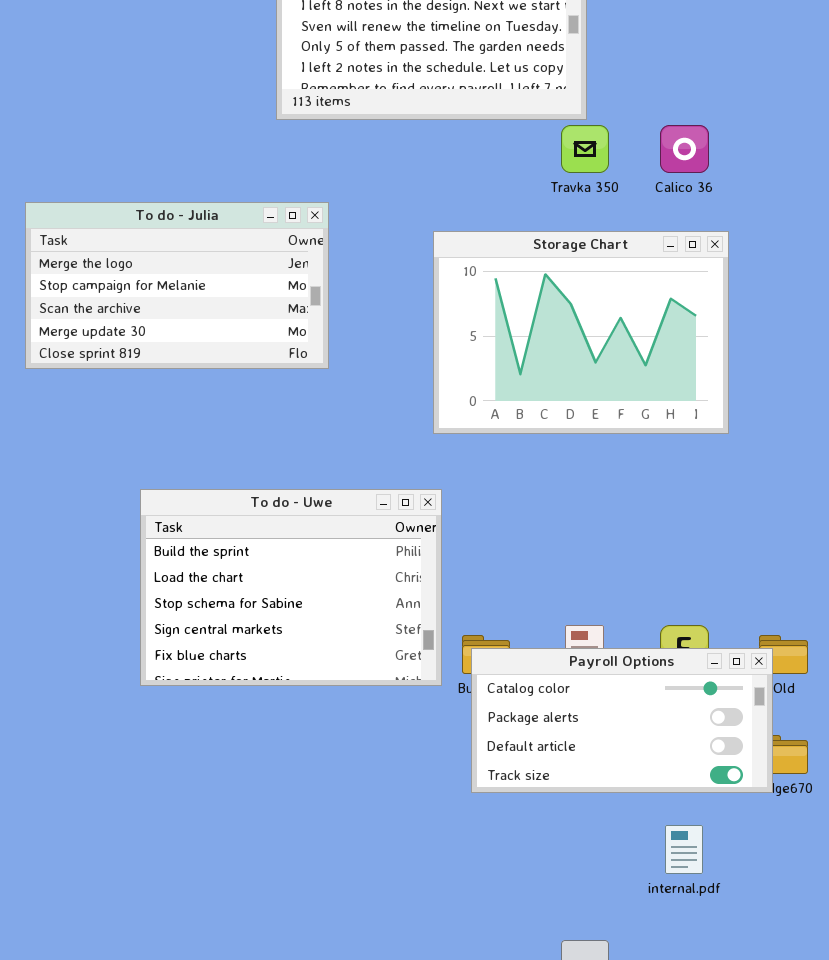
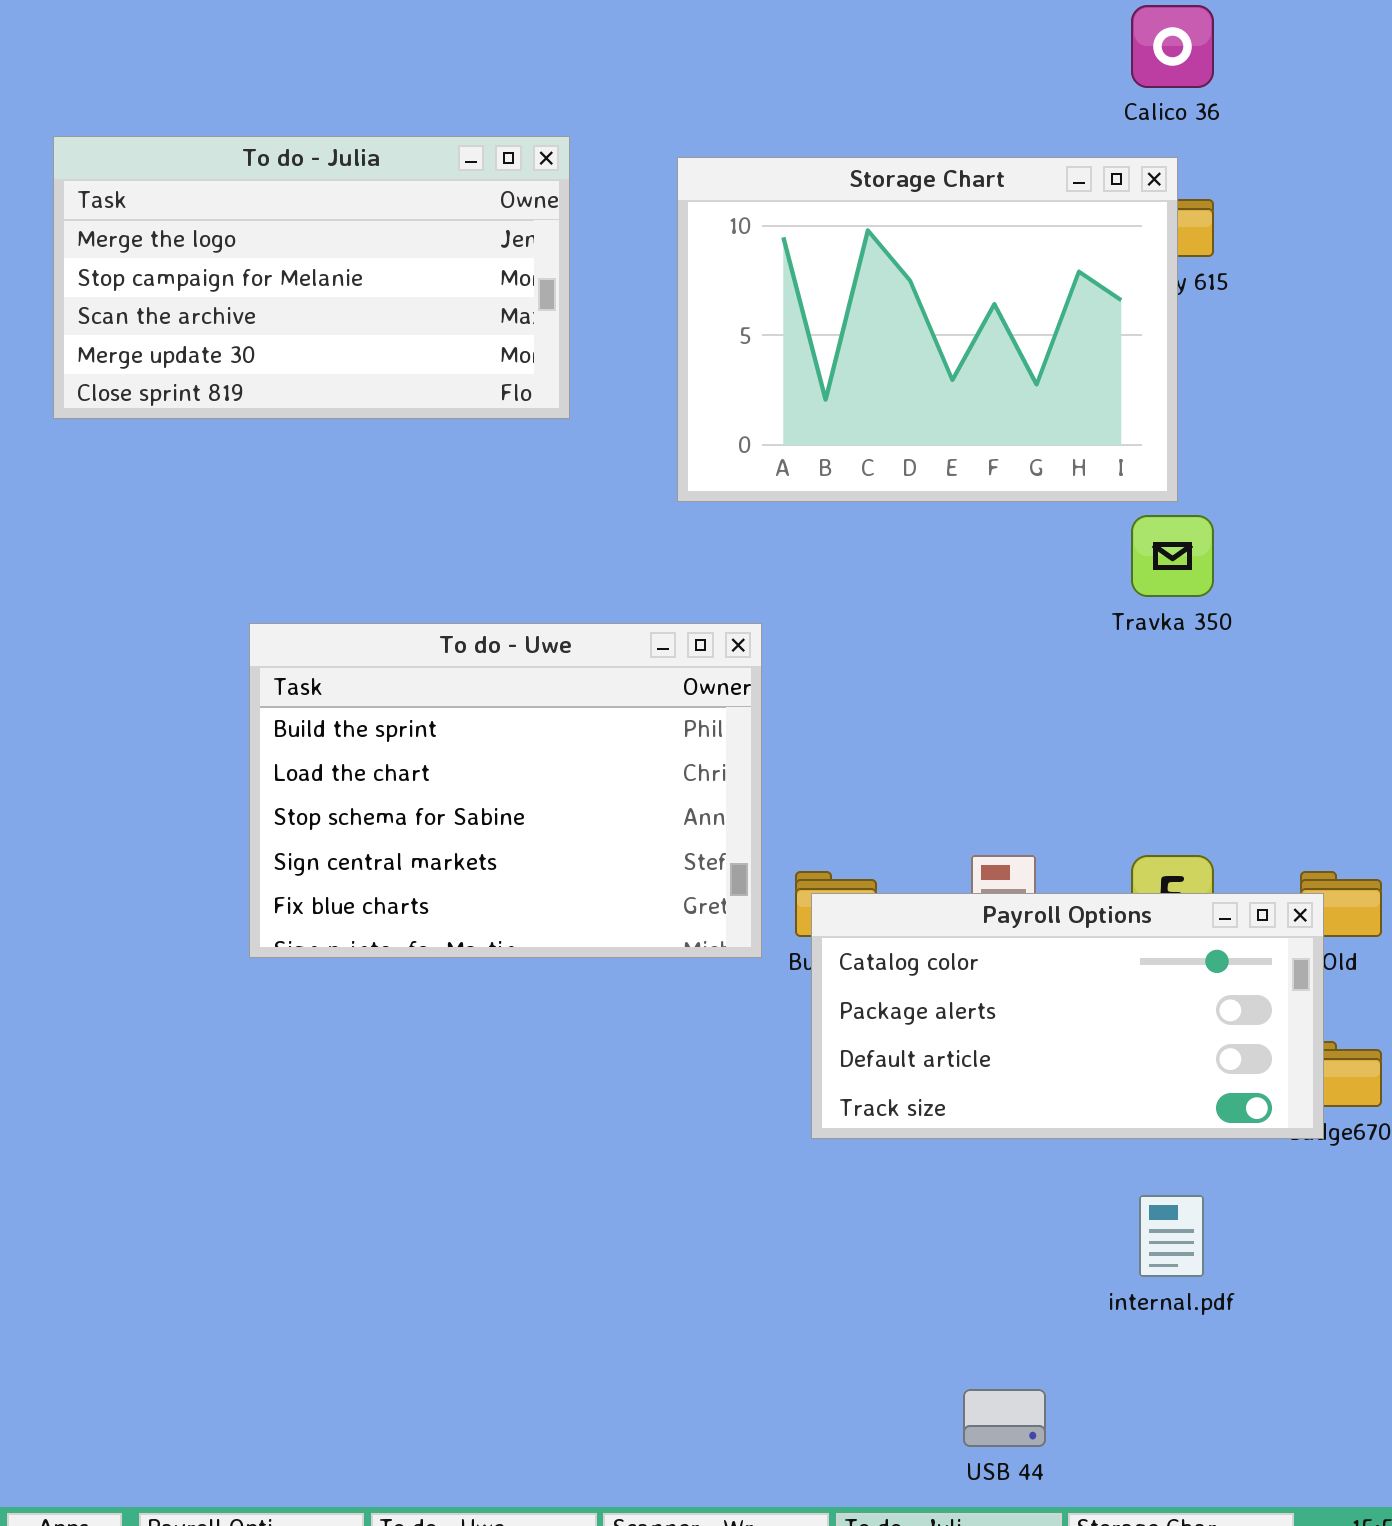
Travka 350: [561,125,609,173] -> [1131,515,1214,597], moved
Storage Chart: [433,231,729,434] -> [677,157,1178,502], moved

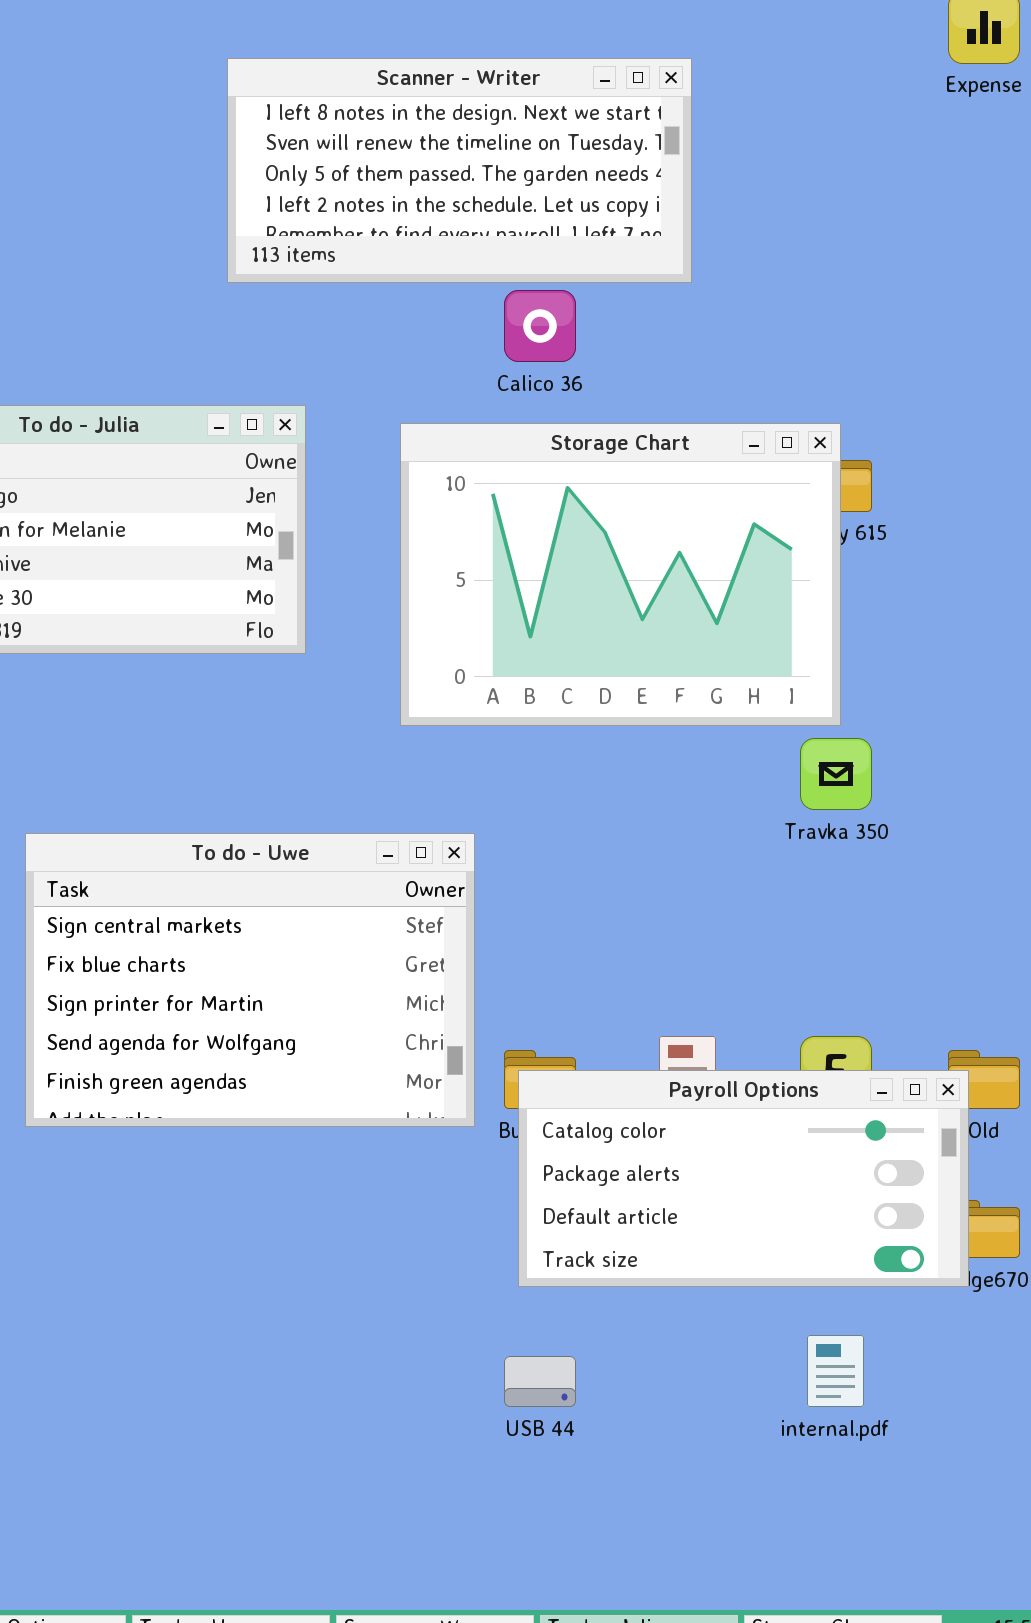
Calico 36: [1131,5,1214,88] -> [504,290,576,362], moved
To do - Uwe: [249,623,762,958] -> [25,833,475,1127], scrolled down 3 rows
USB 44: [963,1389,1046,1447] -> [504,1356,576,1407], moved

